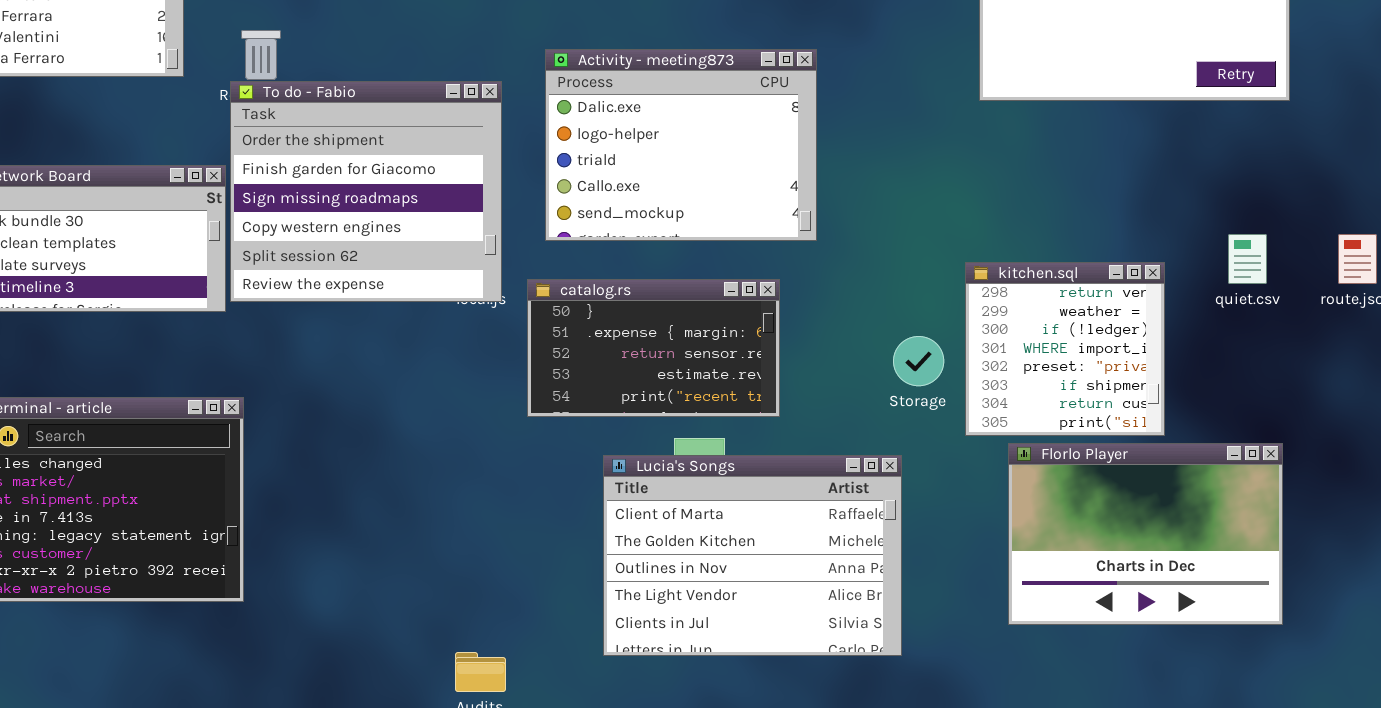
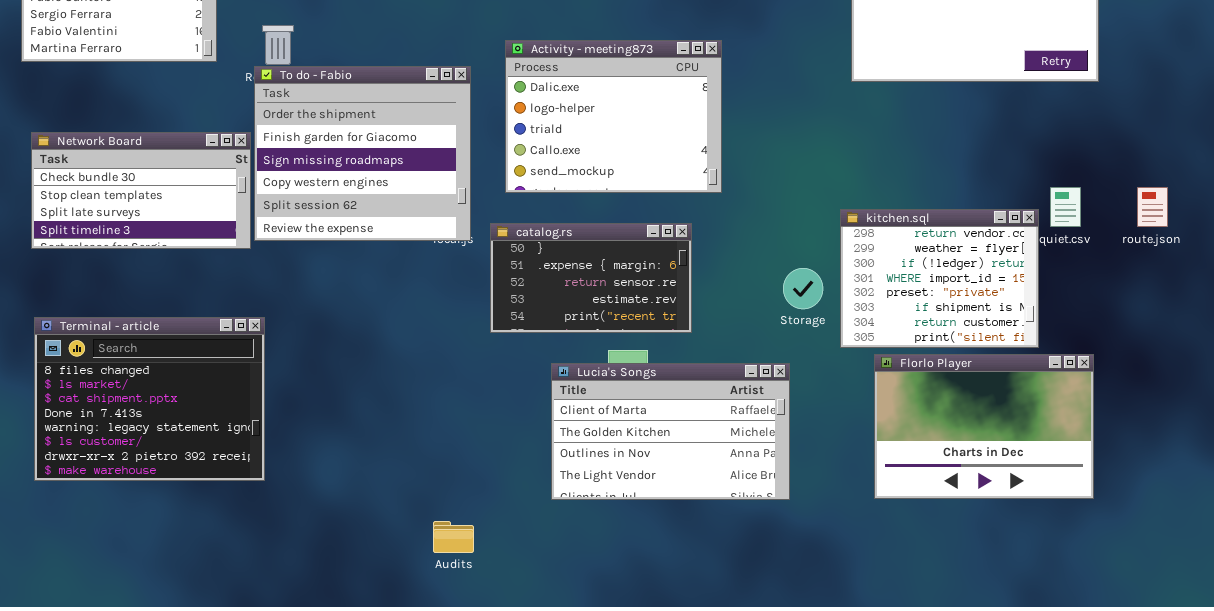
kitchen.sql: [965,262,1165,436] -> [840,209,1039,348], resized
Lucia's Songs: [603,455,902,656] -> [551,363,790,500], resized

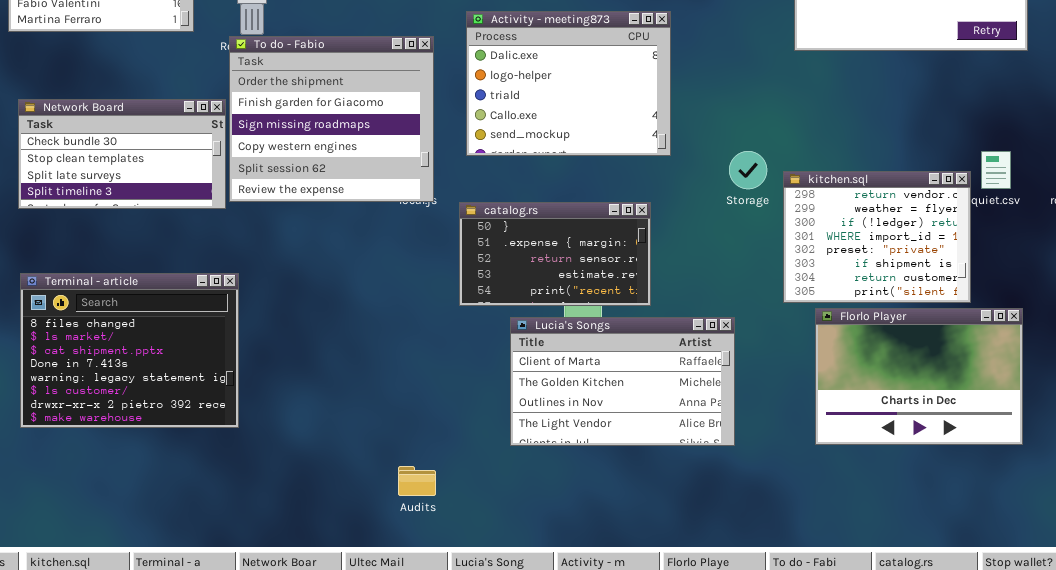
catalog.rs: [490,223,692,333] -> [459,202,651,306], moved
Storage: [783,268,823,309] -> [729,151,767,189], moved

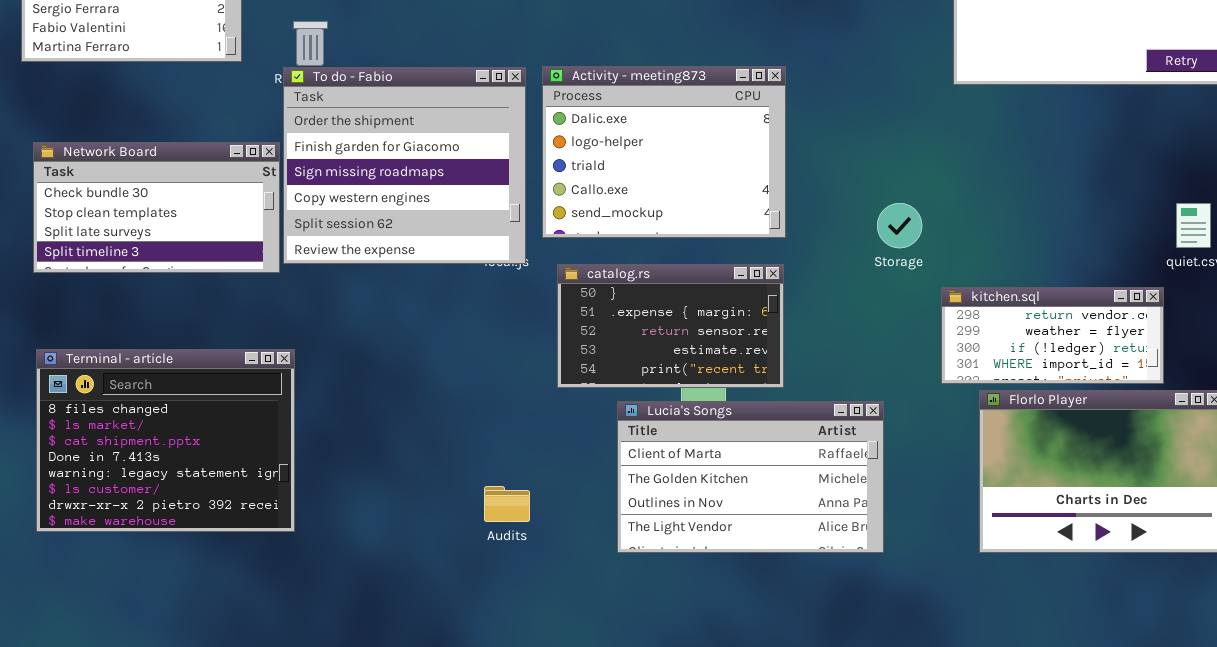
Activity - meeting873: [466,11,671,156] -> [542,66,786,238], moved
kitchen.sql: [783,171,971,303] -> [941,287,1164,384], resized
Audits: [398,466,436,496] -> [484,486,530,522], moved

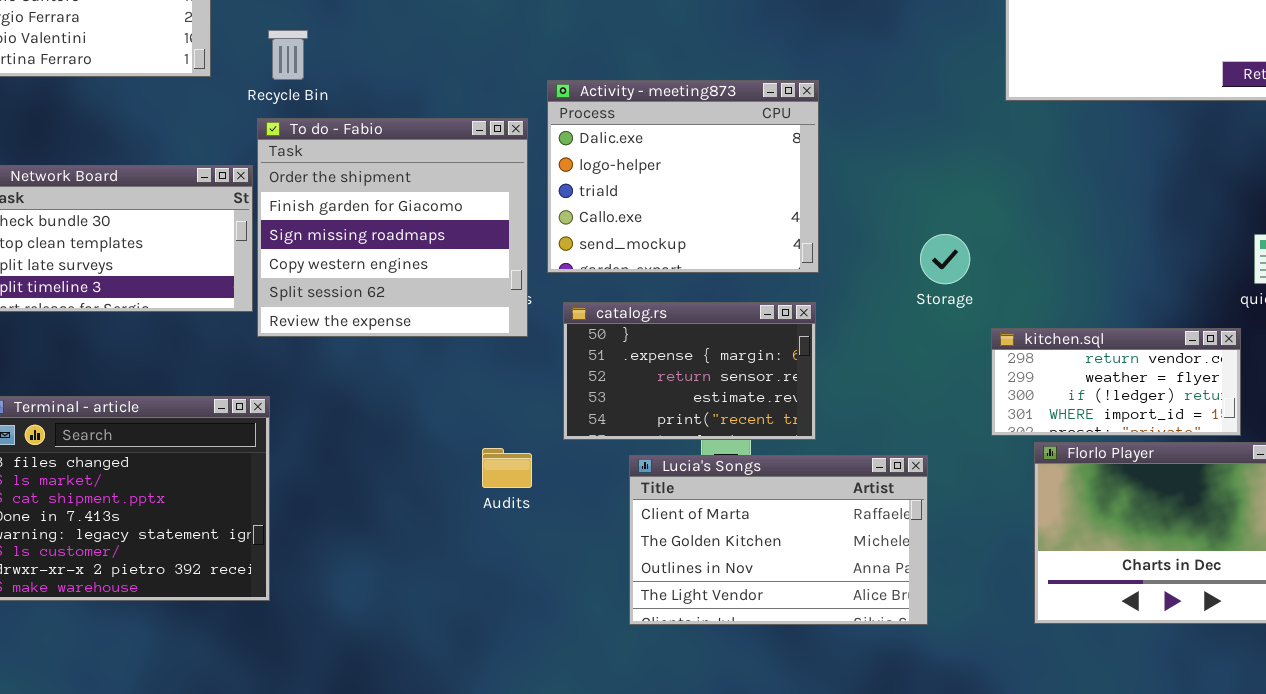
To do - Fabio: [283,67,526,264] -> [257,118,528,337], moved
Audits: [484,486,530,522] -> [482,448,532,488], moved

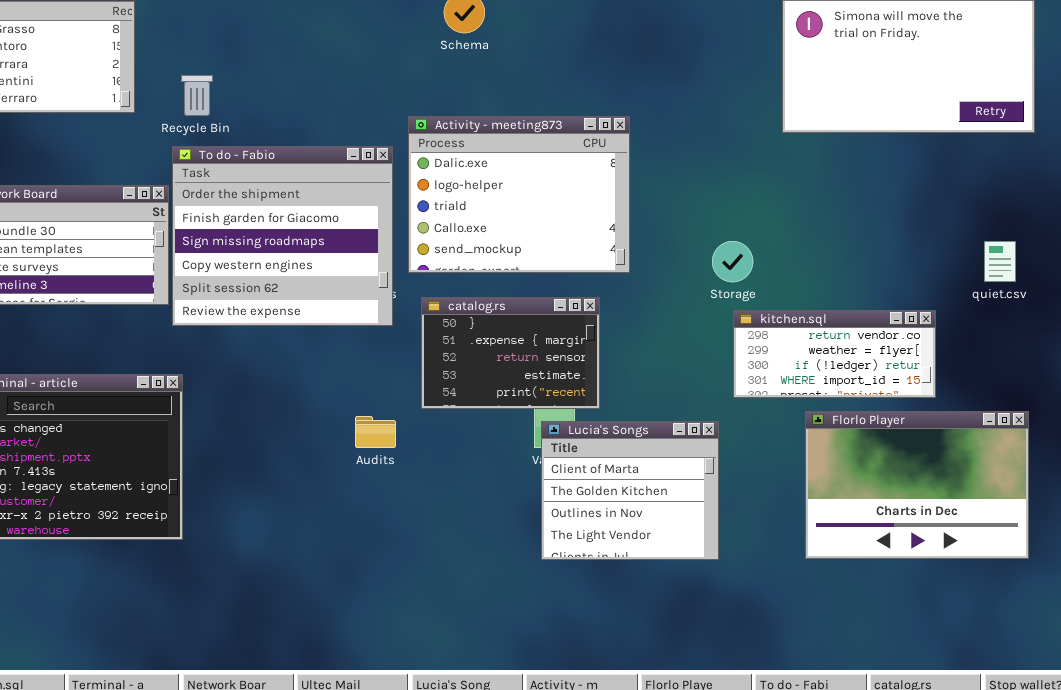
catalog.rs: [563,302,816,440] -> [421,297,600,409], resized
kitchen.sql: [991,328,1241,436] -> [733,310,936,398], moved
Lucia's Songs: [629,455,928,625] -> [541,421,719,560], resized

